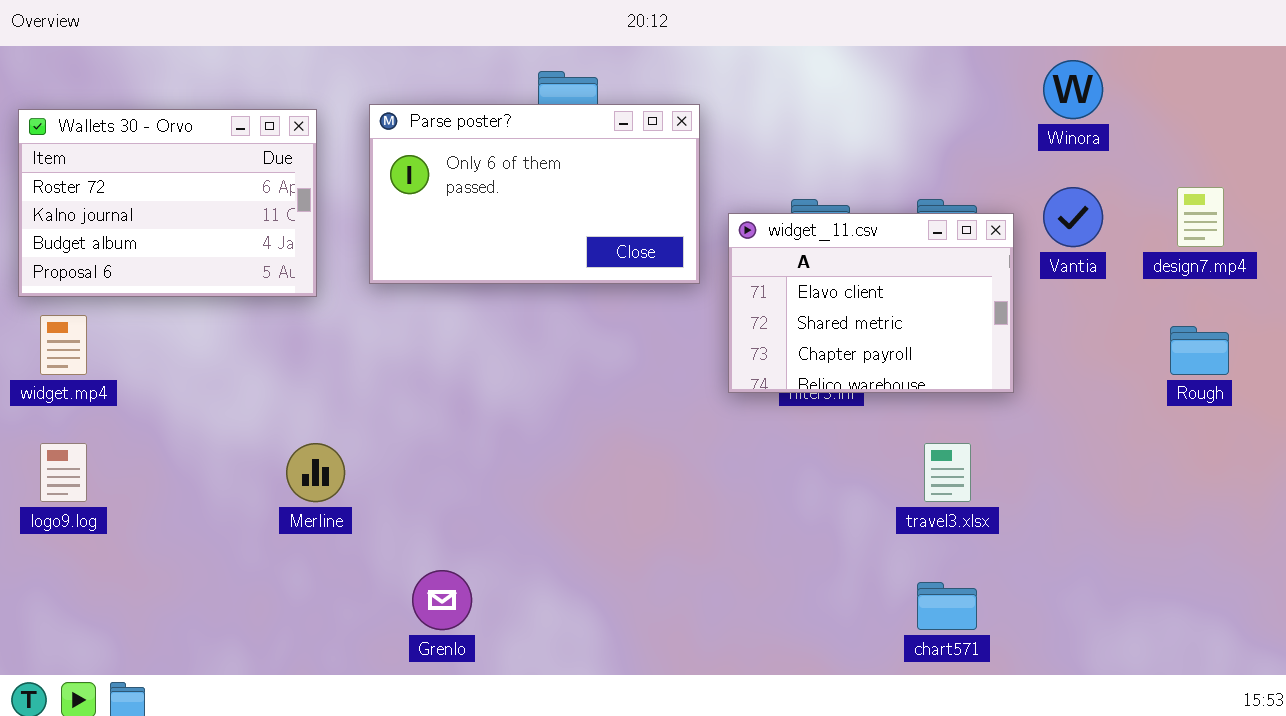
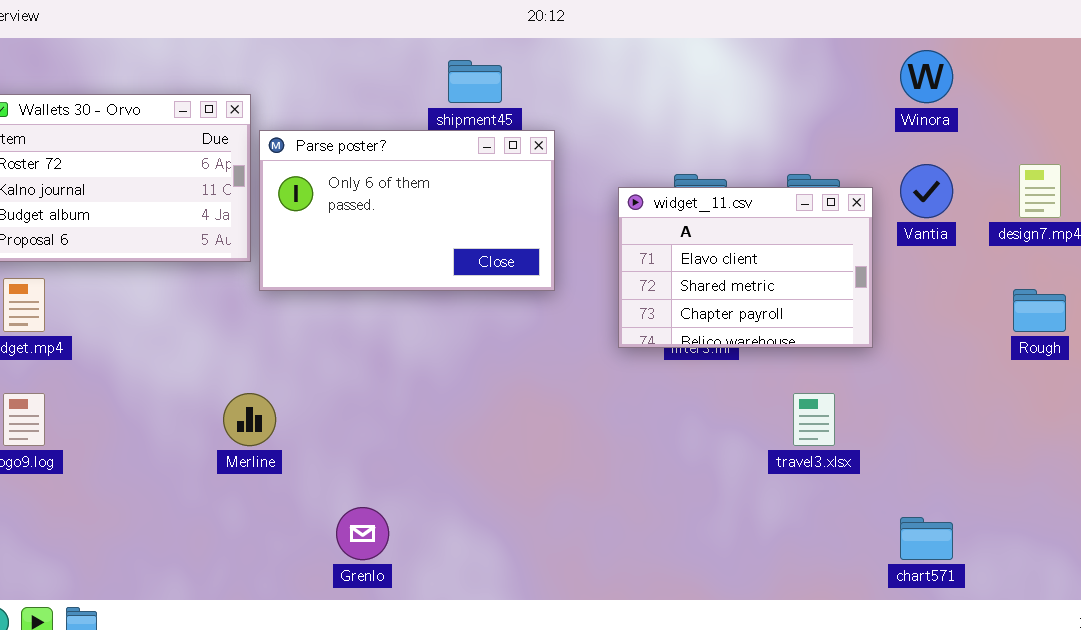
Parse poster?: [369,104,700,284] -> [259,130,555,291], moved
chart571: [917,582,977,630] -> [900,517,953,560], moved

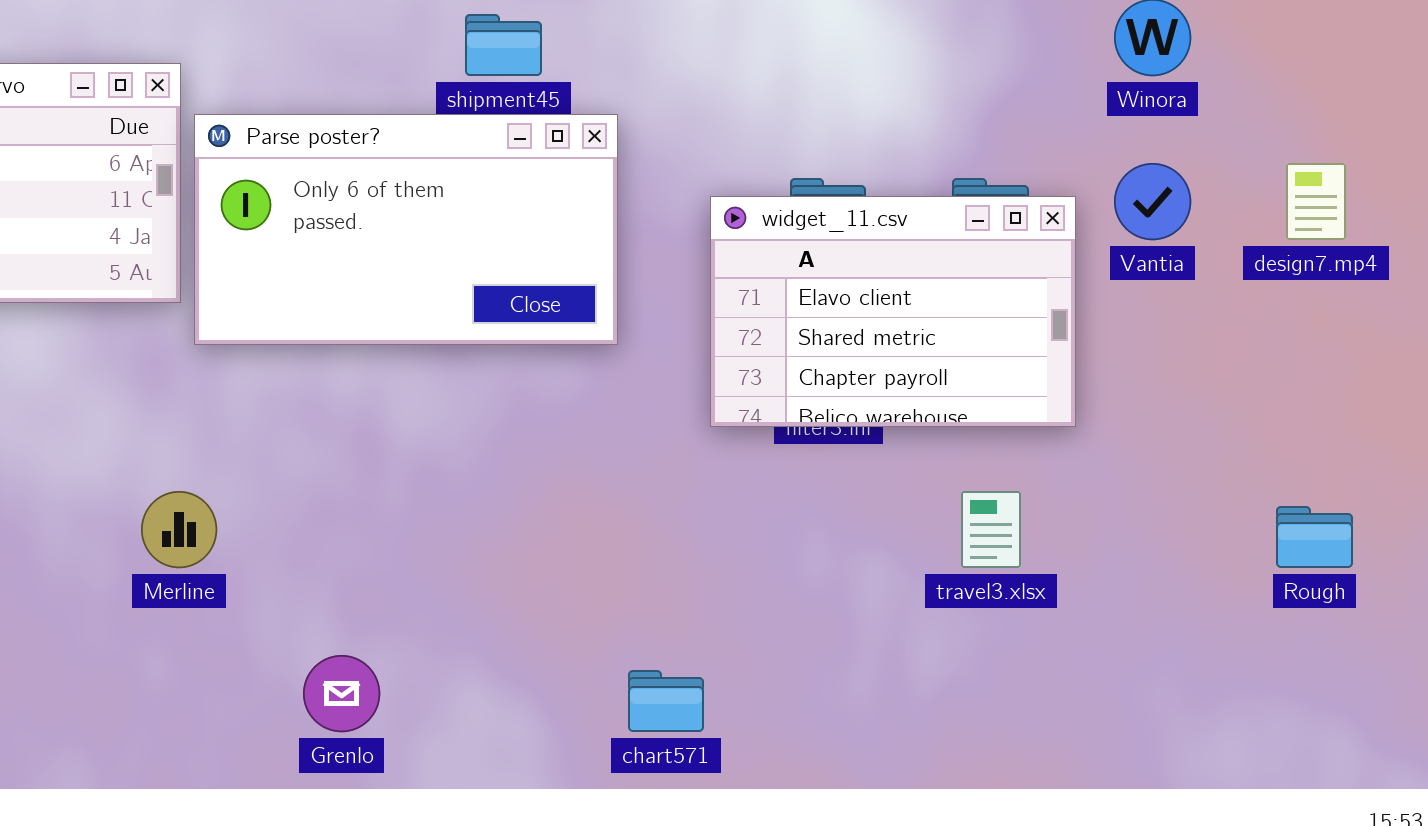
Rough: [1013,289,1066,332] -> [1276,506,1353,568], moved
chart571: [900,517,953,560] -> [628,670,704,732], moved

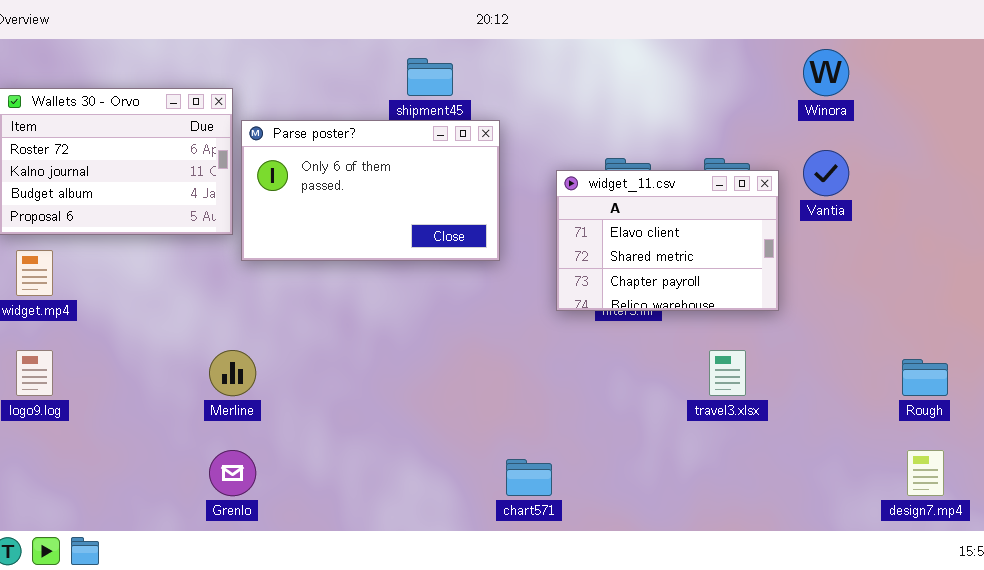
design7.mp4: [1286,163,1346,240] -> [907,450,944,496], moved
Grenlo: [303,655,380,732] -> [209,450,256,496], moved

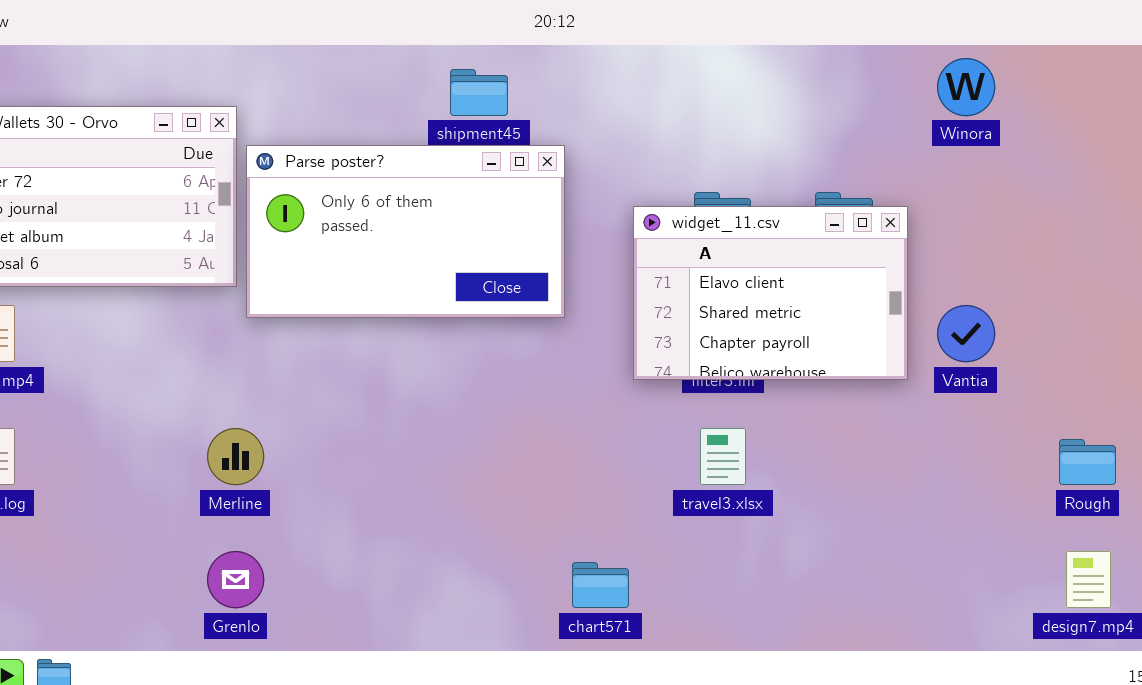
Vantia: [803,150,849,196] -> [937,305,995,362], moved
travel3.xlsx: [709,350,746,396] -> [700,428,746,485], moved

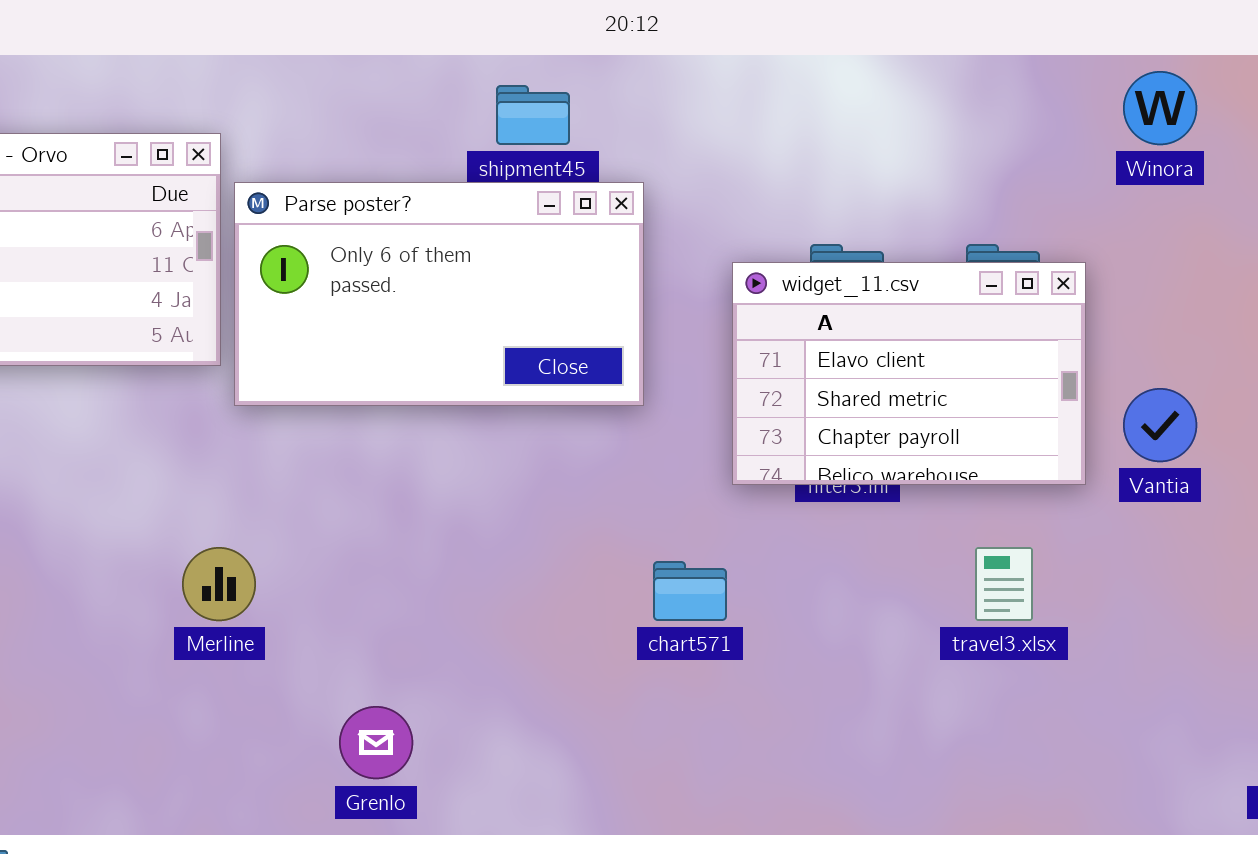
travel3.xlsx: [700,428,746,485] -> [975,547,1033,621], moved
Grenlo: [207,551,264,608] -> [339,706,413,779], moved
chart571: [572,562,629,608] -> [653,561,727,621], moved

